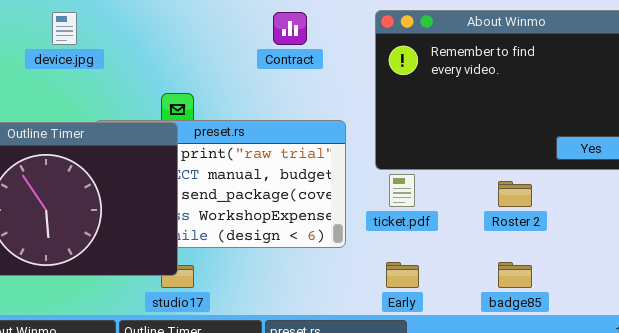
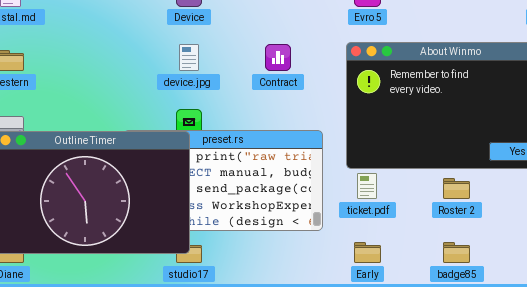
device.jpg: [52,12,77,45] -> [179,44,199,71], moved

